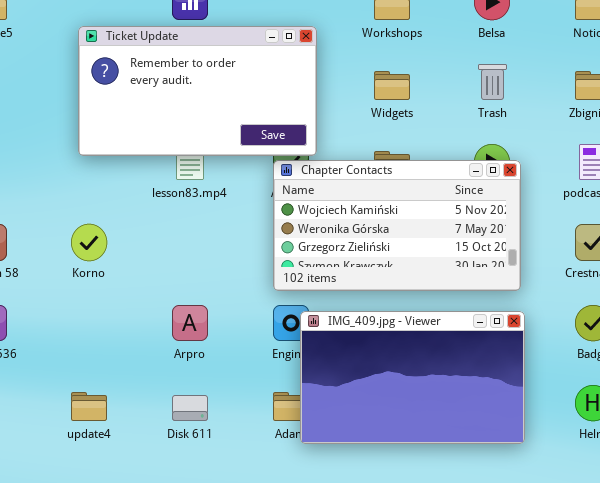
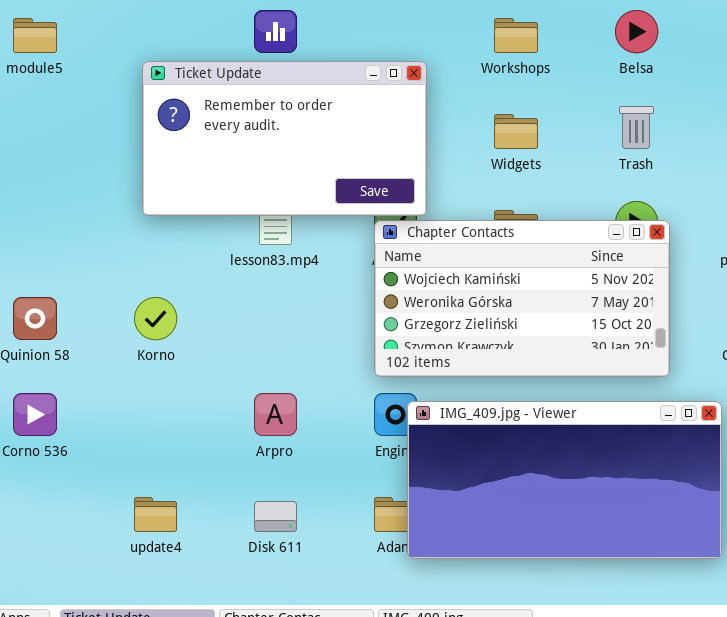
IMG_409.jpg - Viewer: [300,311,525,444] -> [407,401,722,559], resized

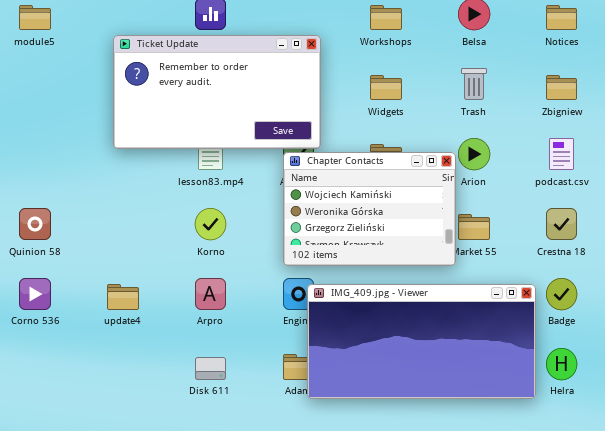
Chapter Contacts: [374,220,670,377] -> [283,152,456,266], resized
Korno: [134,297,177,340] -> [195,208,226,240], moved
update4: [134,497,177,532] -> [107,284,139,310], moved

